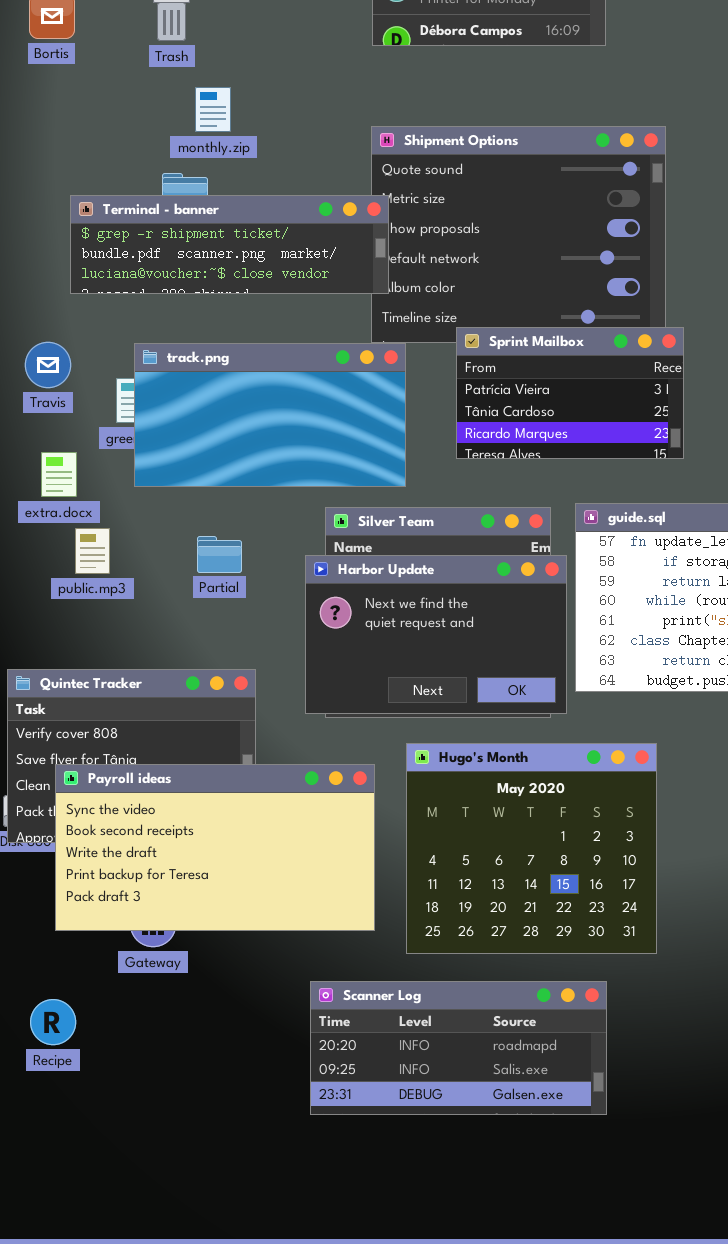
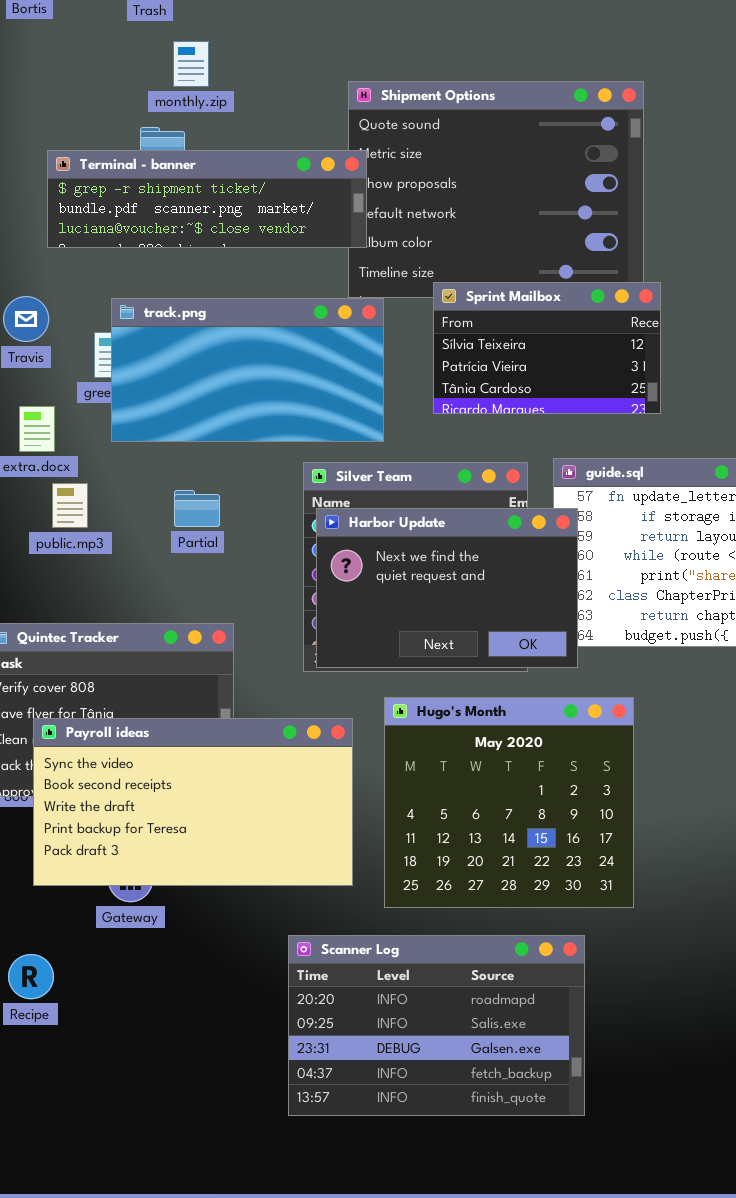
Sprint Mailbox: [456,327,684,459] -> [433,282,661,414], scrolled up 1 row
Harbor Update: [305,555,567,714] -> [316,508,578,668], moved
Scanner Log: [310,981,607,1115] -> [288,935,585,1116], resized

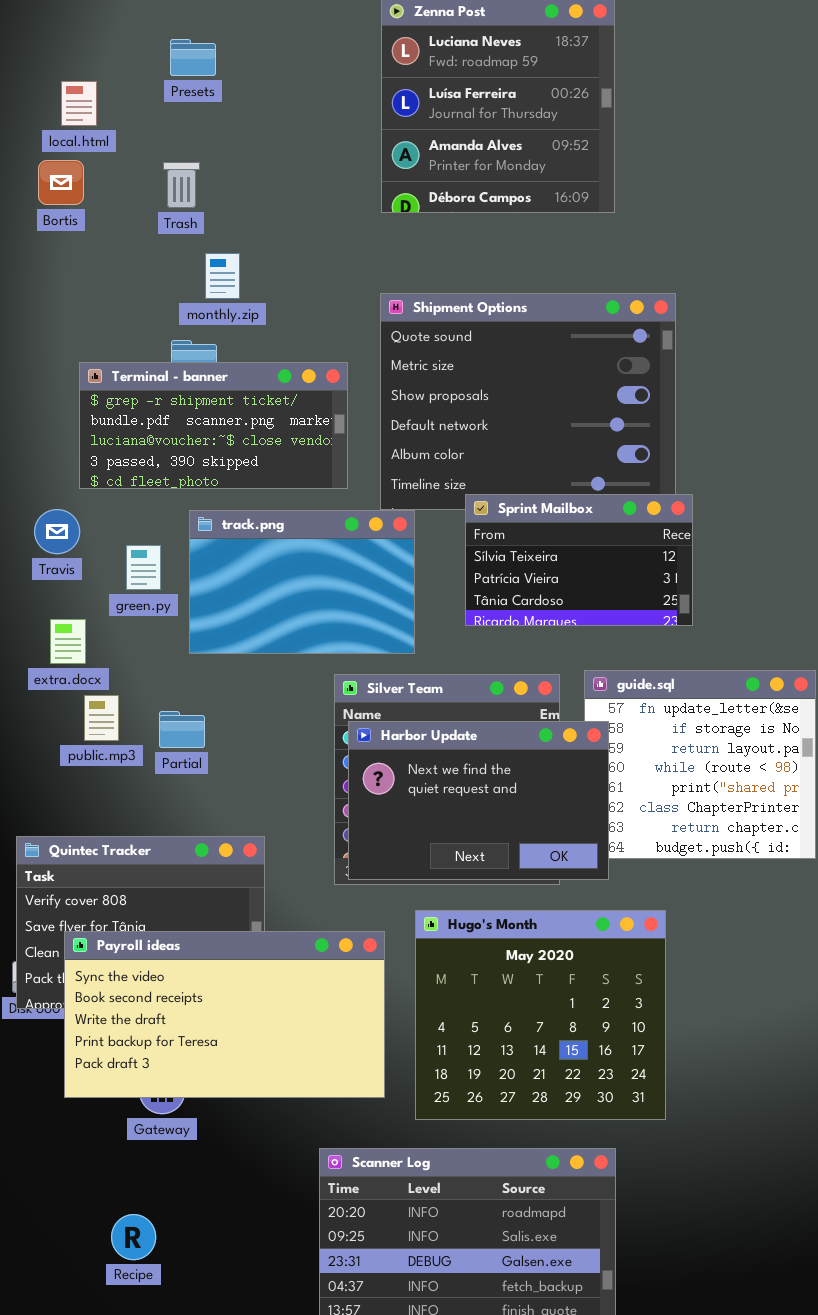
Terminal - banner: [47,150,367,248] -> [79,362,348,489], resized
track.png: [111,298,384,442] -> [189,510,415,654], resized
Partial: [174,490,220,527] -> [159,711,205,748], moved
Recipe: [8,954,54,999] -> [111,1214,156,1260], moved

